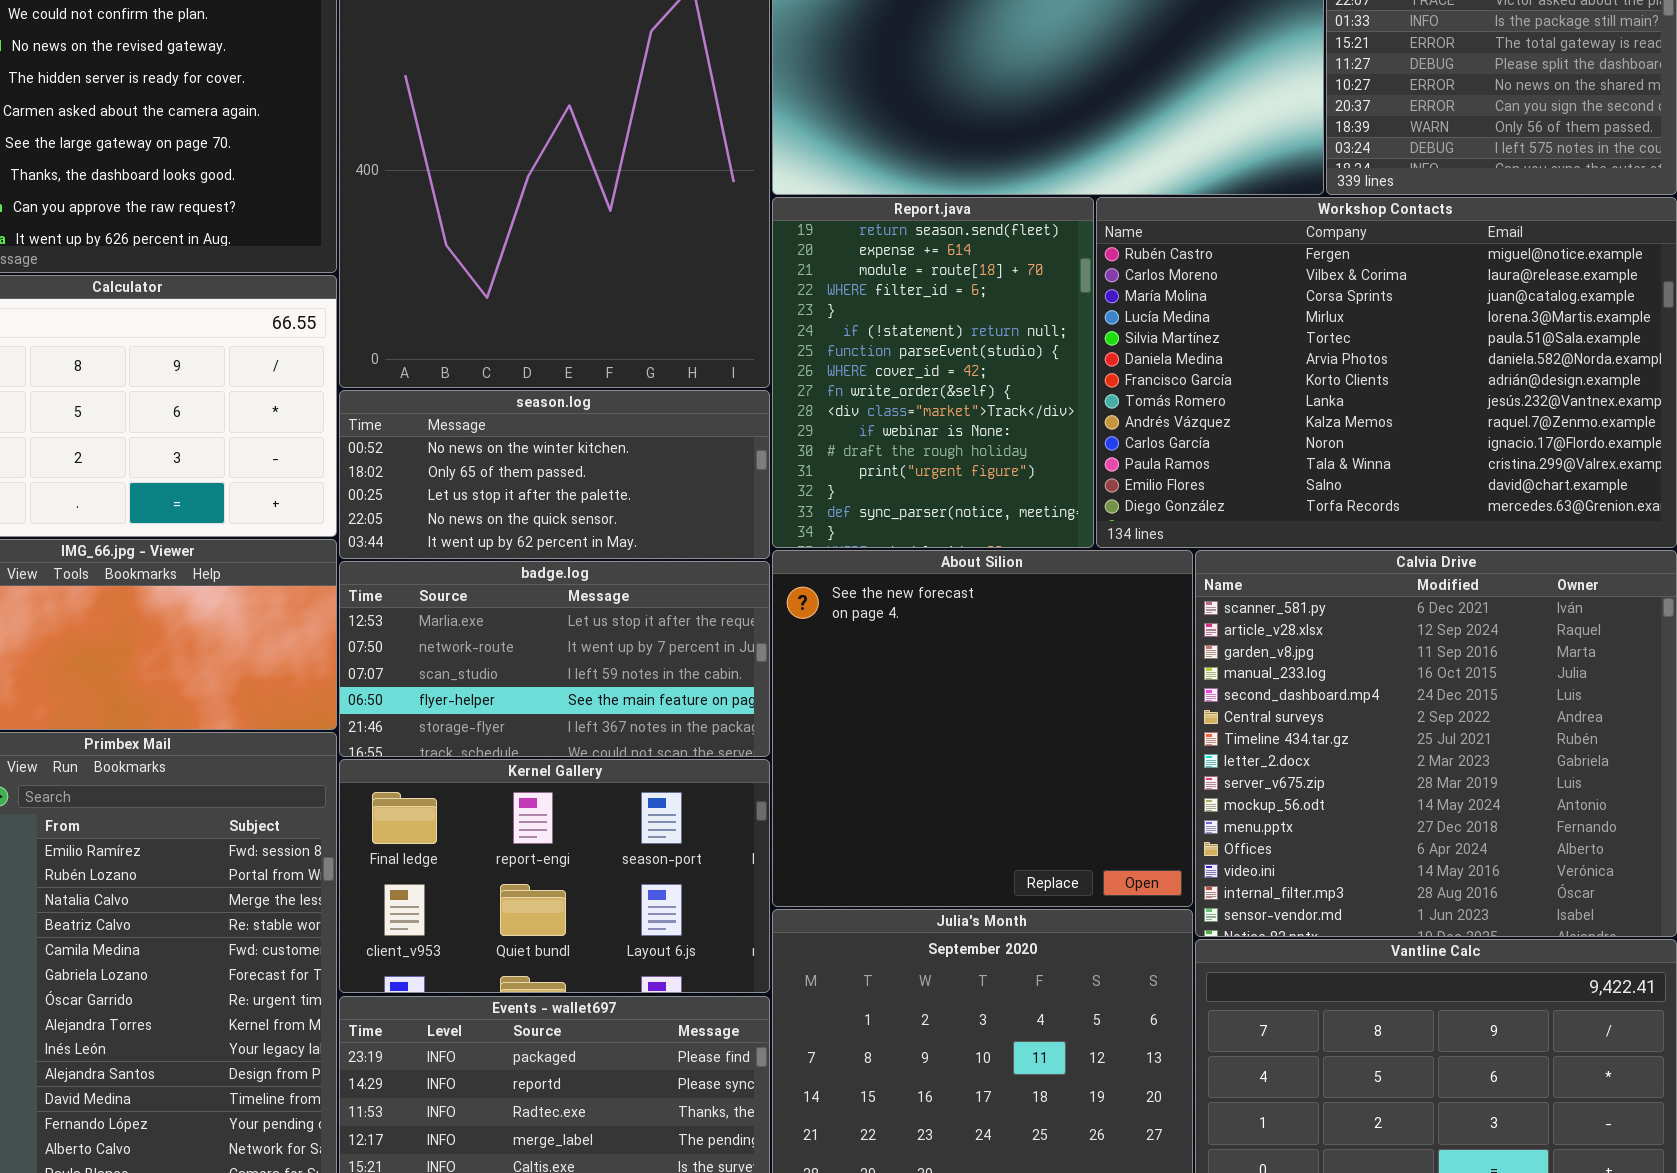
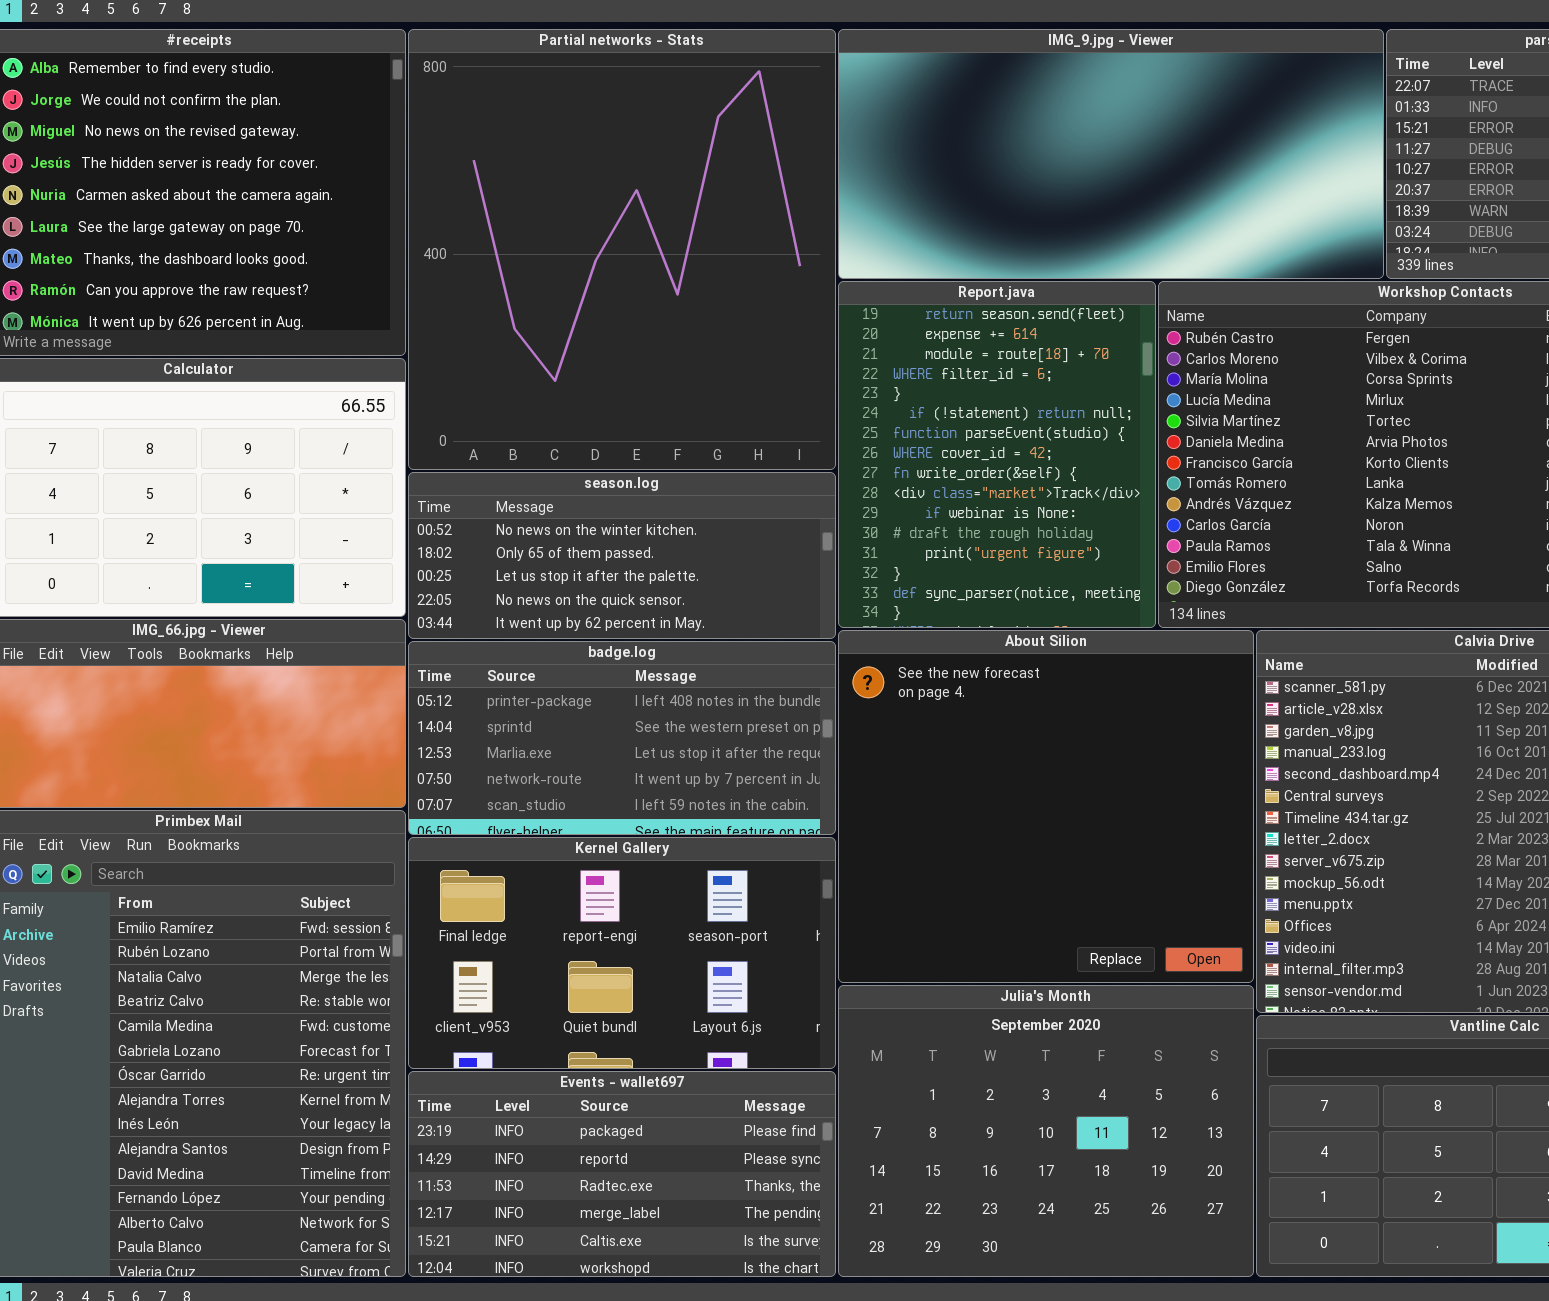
badge.log: [339,561,770,757] -> [408,641,836,835], scrolled up 2 rows

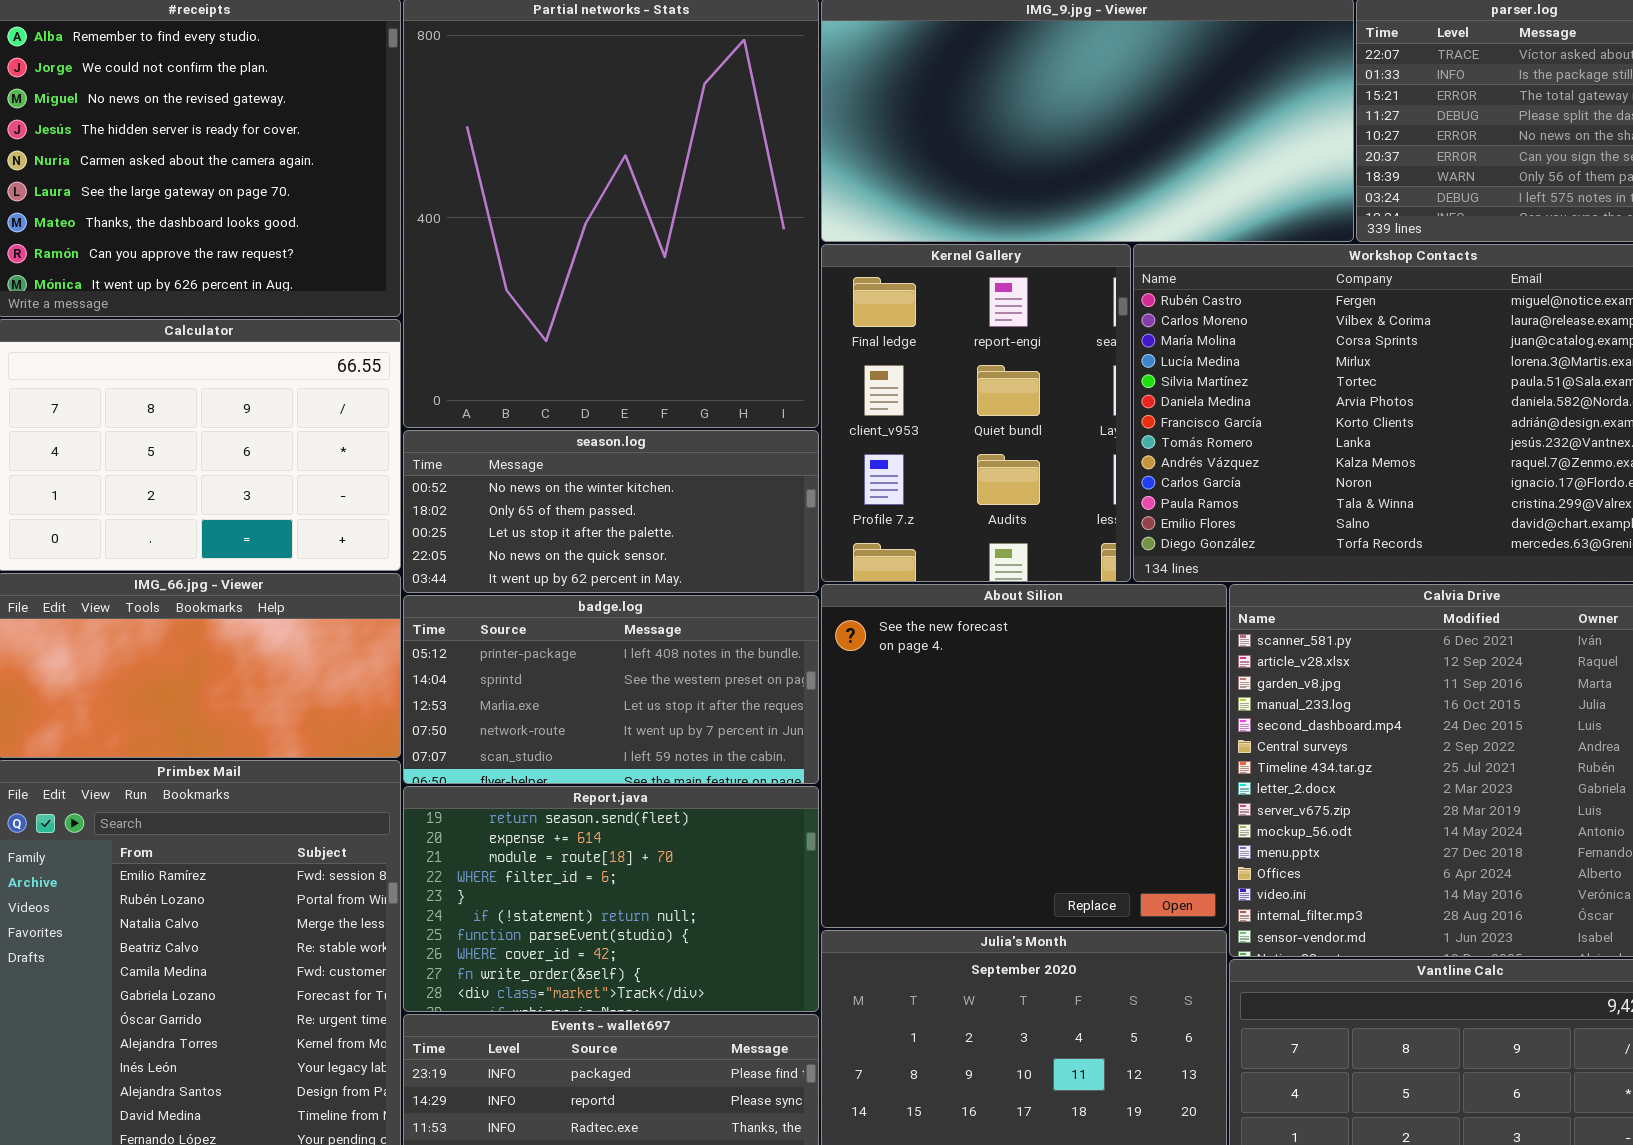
Report.java: [838,281,1156,628] -> [403,786,819,1012], moved, resized
Kernel Gallery: [408,837,836,1069] -> [821,244,1131,582], moved, resized

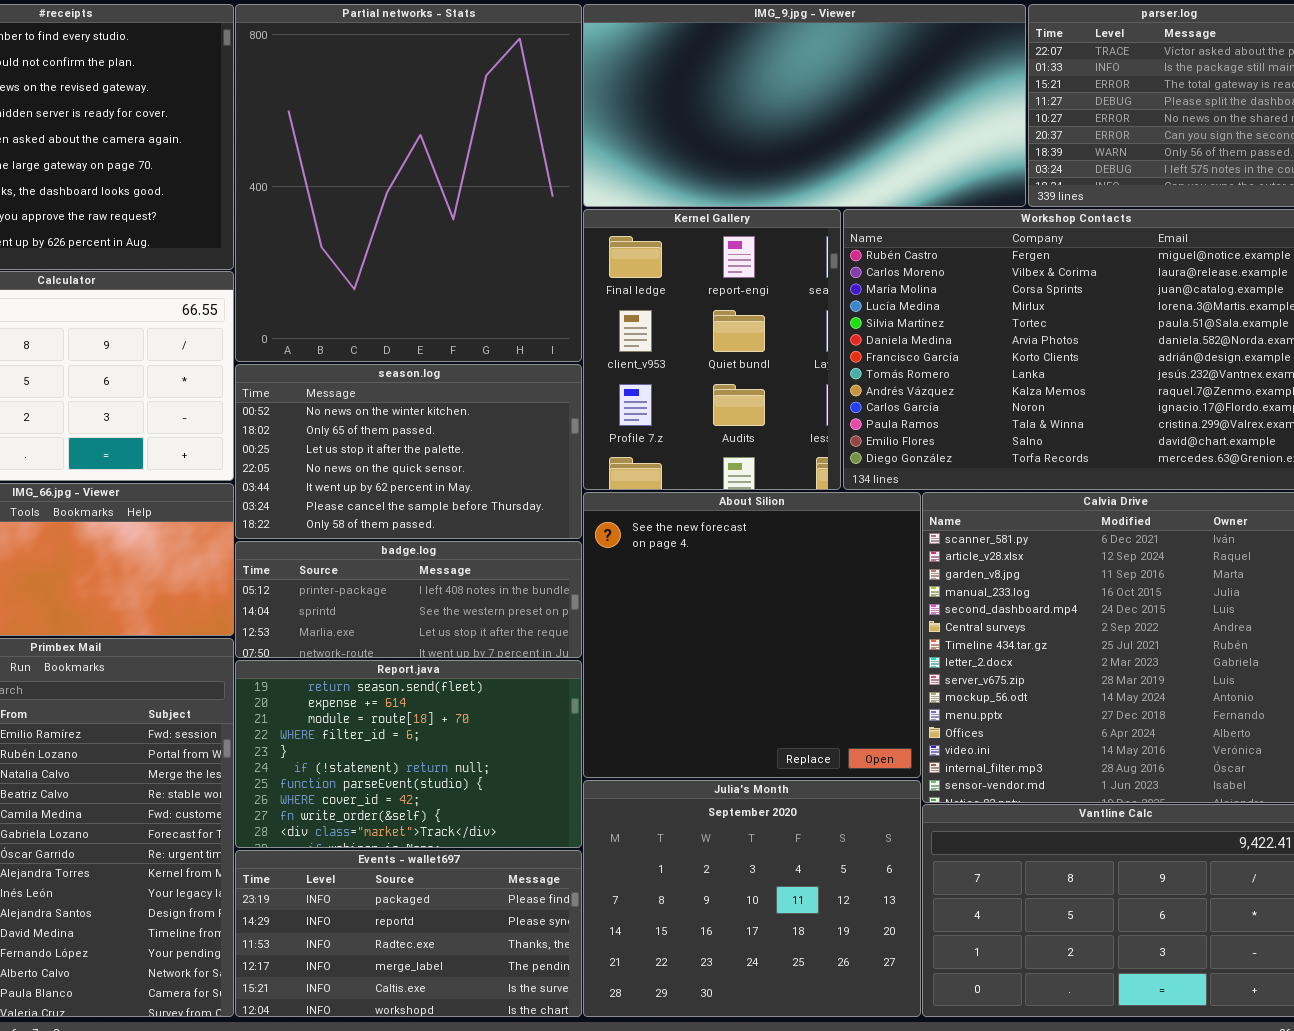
season.log: [403,430,819,593] -> [235,364,582,539], resized
badge.log: [403,595,819,784] -> [235,541,582,658], resized

